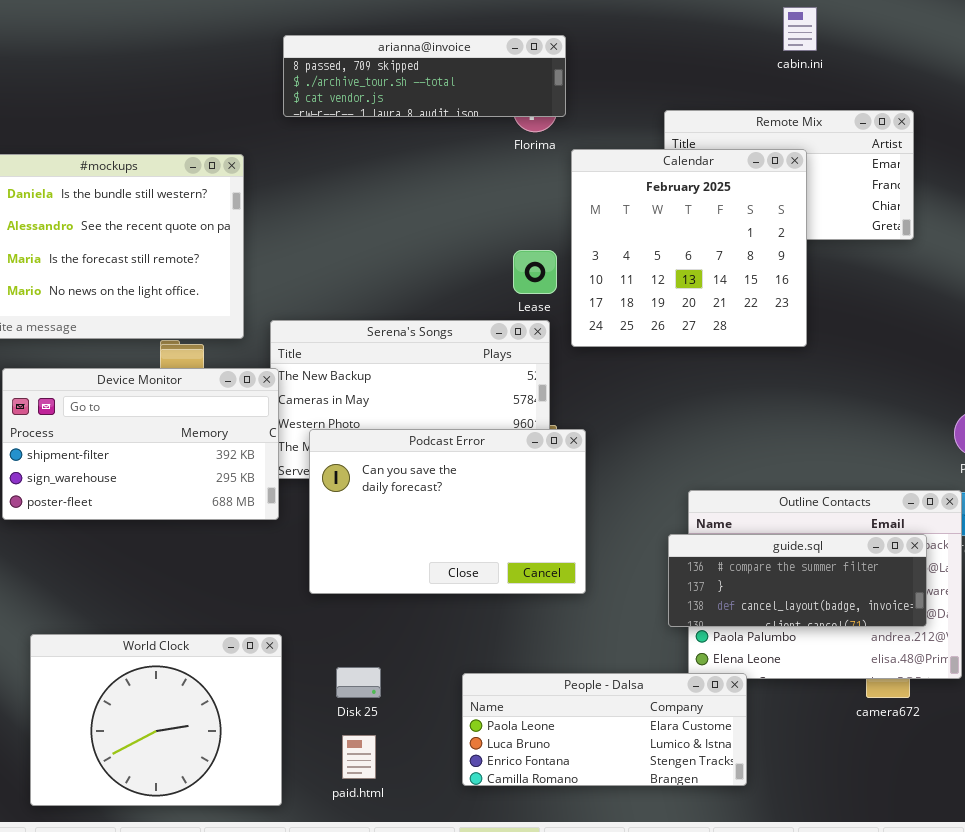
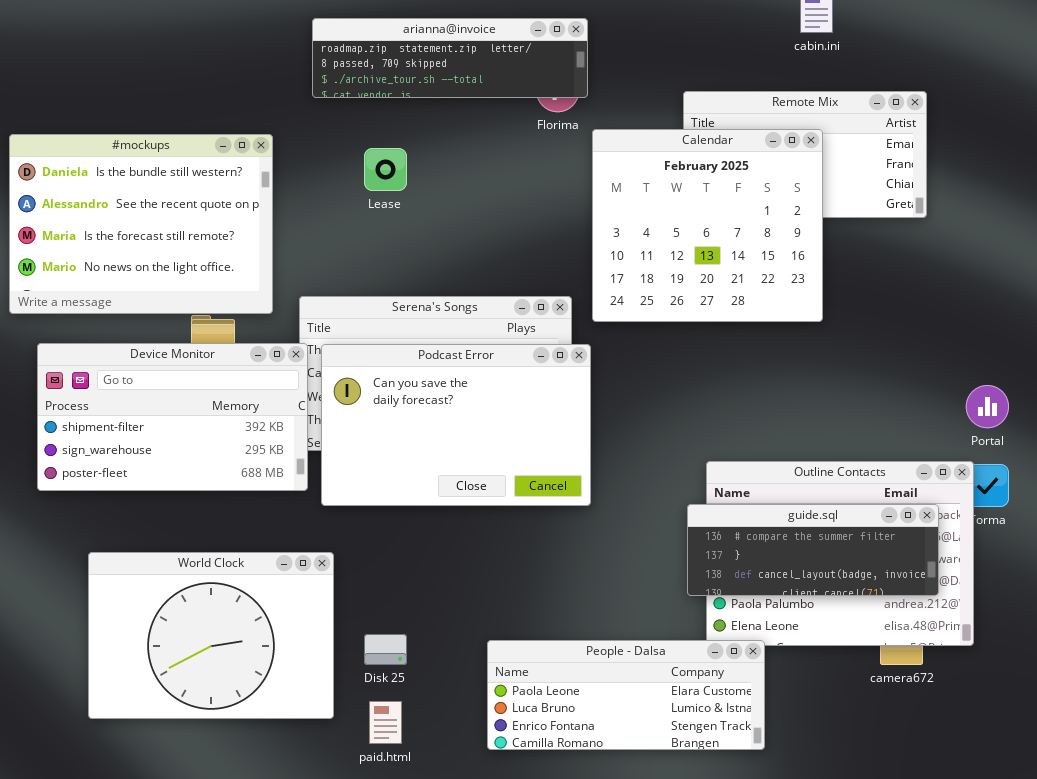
arianna@invoice: [283,35,566,117] -> [312,18,588,98], scrolled up 1 row
Lease: [513,250,557,294] -> [364,148,407,191], moved
Podcast Error: [309,429,586,594] -> [321,344,591,506], moved
World Clock: [30,634,282,806] -> [88,552,334,719], moved

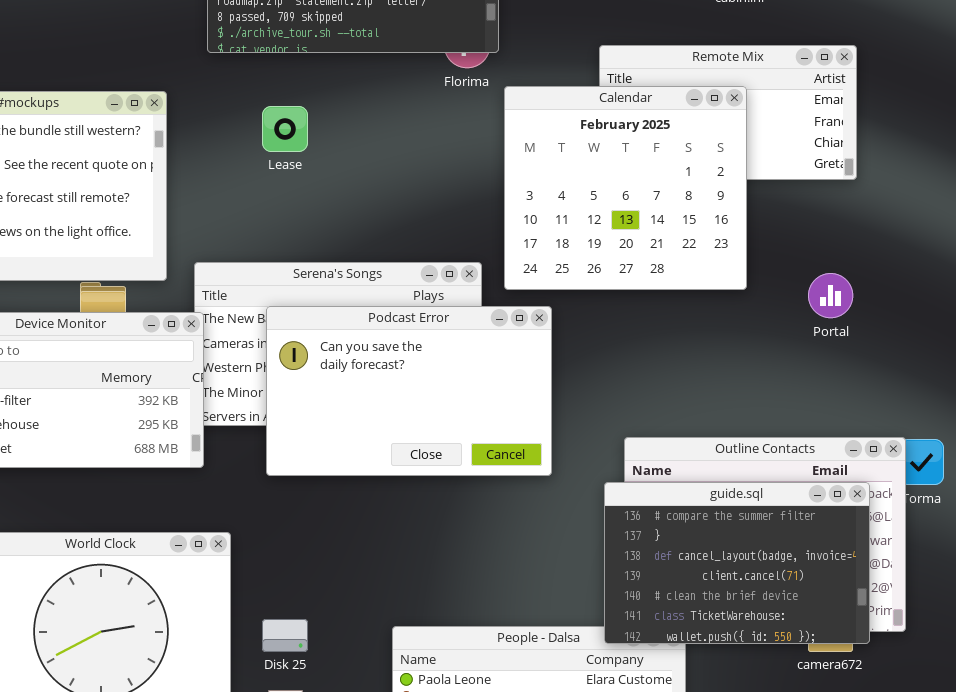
Podcast Error: [321,344,591,506] -> [266,306,552,476], moved
Portal: [966,385,1009,428] -> [808,273,853,318], moved
guide.sql: [687,504,939,596] -> [604,482,870,644], resized

